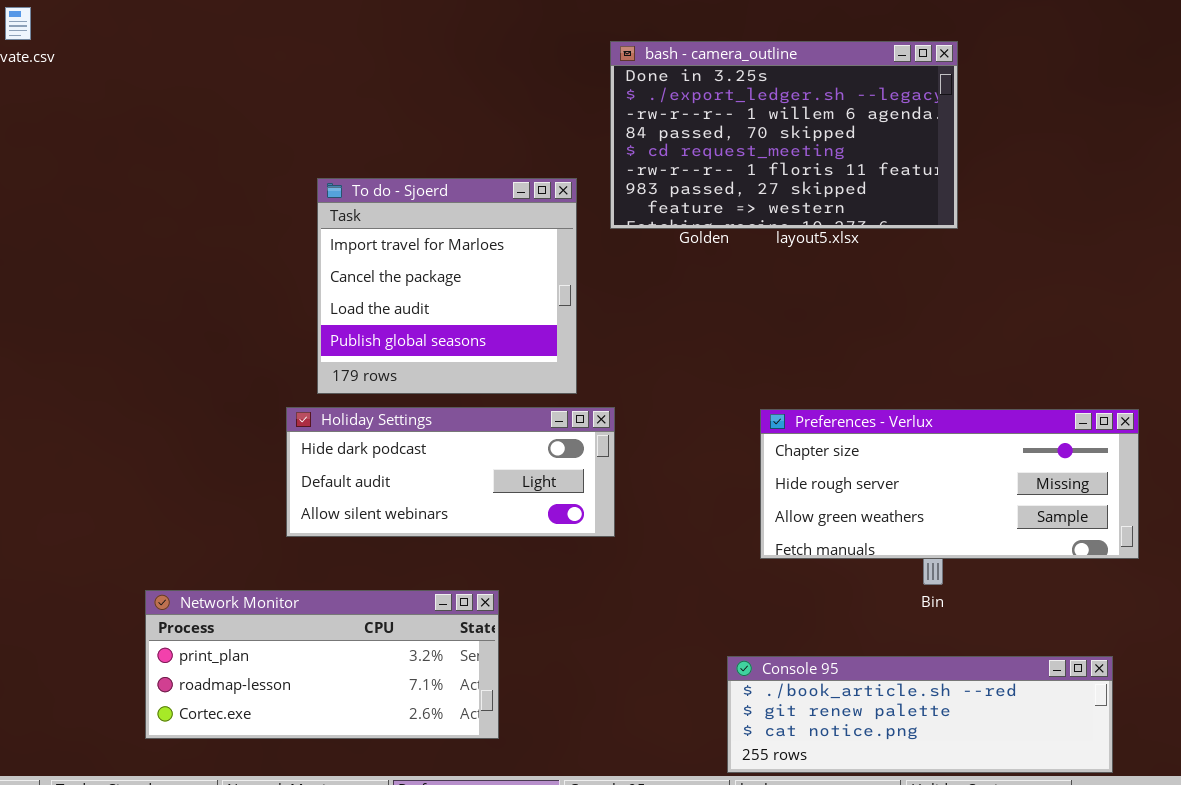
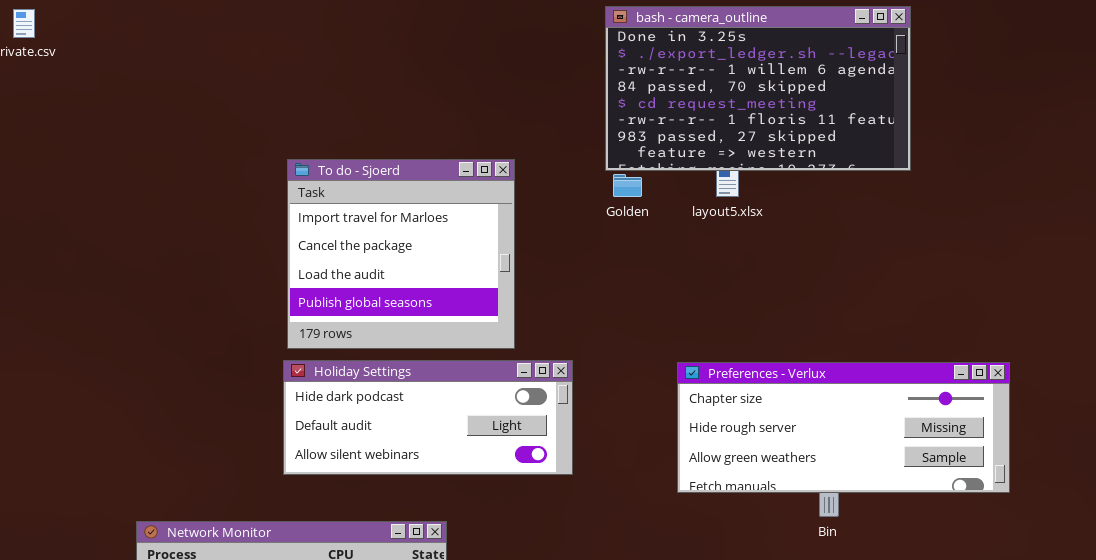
bash - camera_outline: [610,41,958,229] -> [605,6,911,171], moved
Holiday Settings: [286,407,615,537] -> [283,360,573,475], moved

